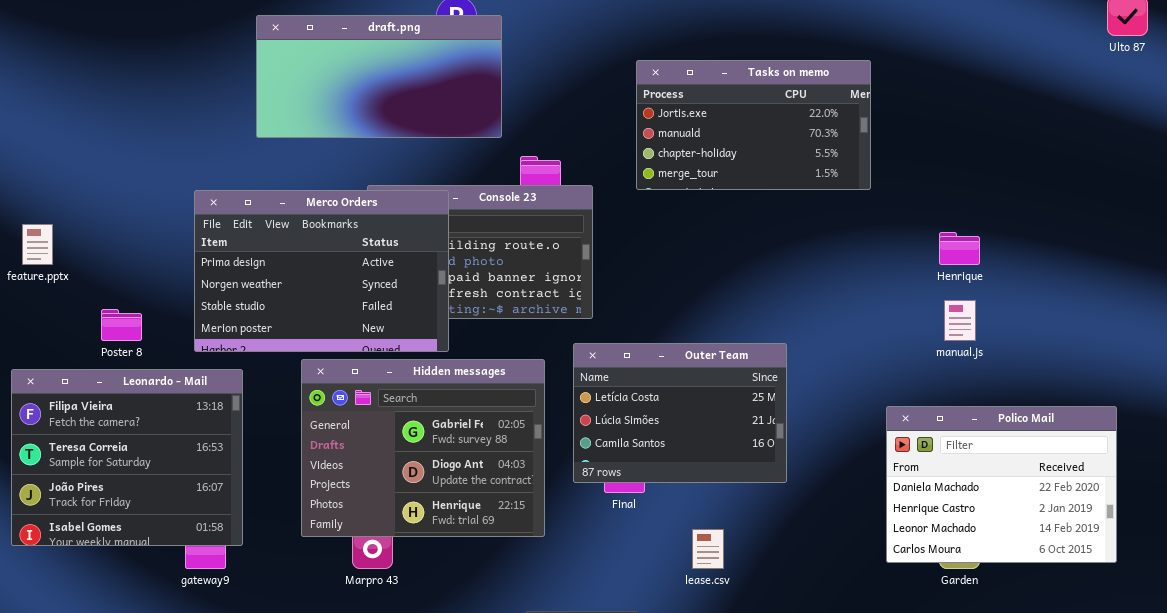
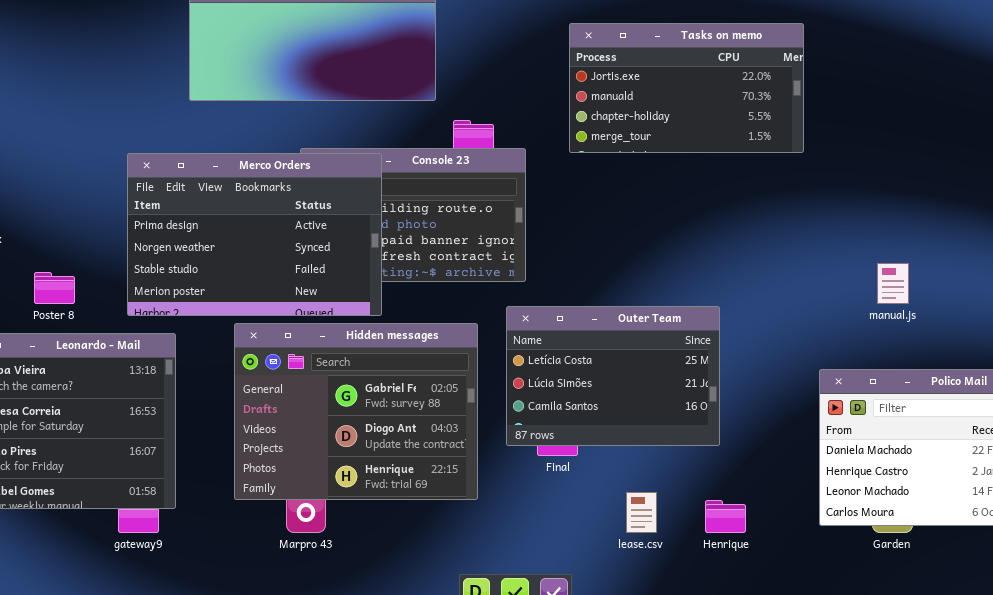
Henrique: [939,232,980,265] -> [705,500,746,533], moved

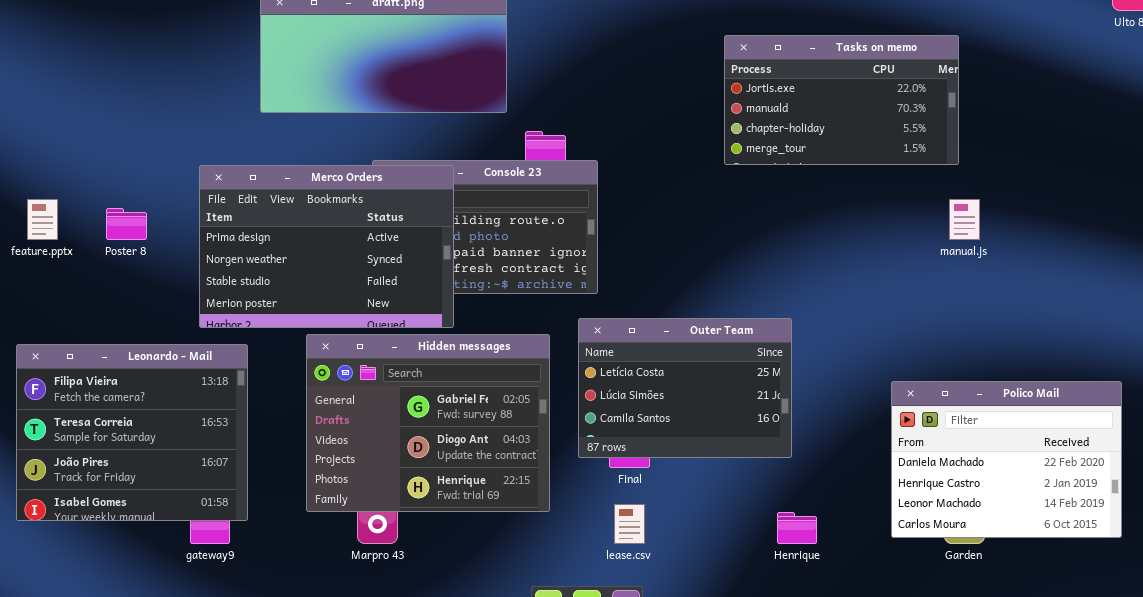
Tasks on memo: [569,23,804,153] -> [724,35,959,165], moved
manual.js: [877,263,909,304] -> [949,199,980,240], moved
Poster 8: [34,272,75,304] -> [106,208,147,240], moved
lease.csv: [626,492,657,533] -> [614,504,645,544], moved

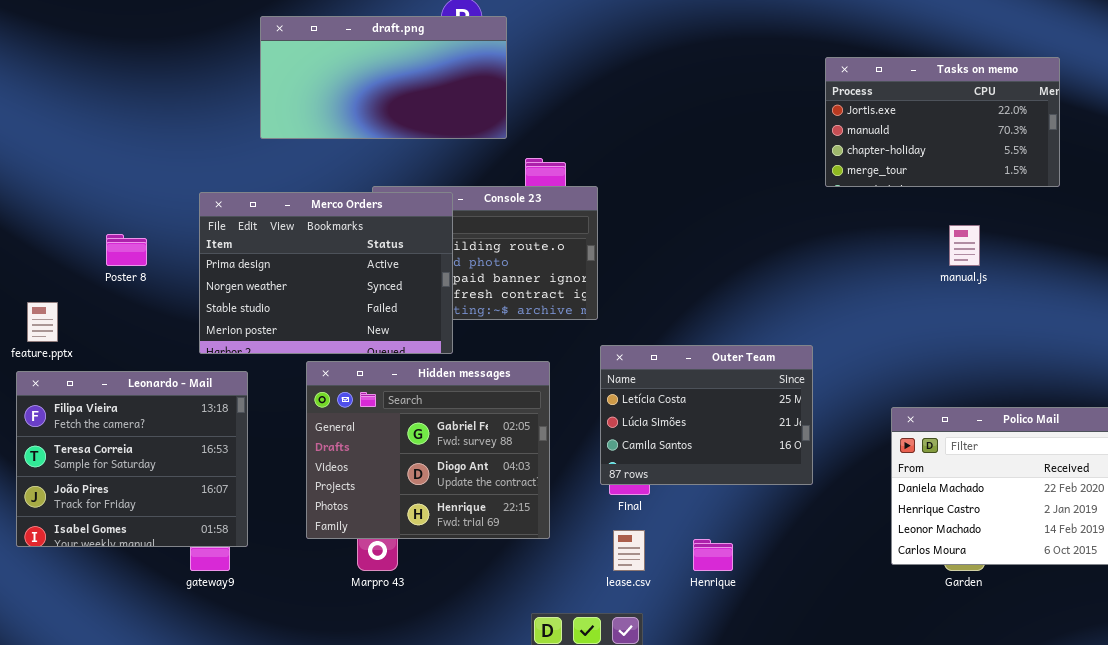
Tasks on memo: [724,35,959,165] -> [825,57,1060,187], moved
feature.pptx: [27,199,58,240] -> [27,302,58,342], moved
Outer Team: [578,318,792,458] -> [600,345,813,485], moved
Henrique: [777,512,817,544] -> [693,539,733,571], moved

